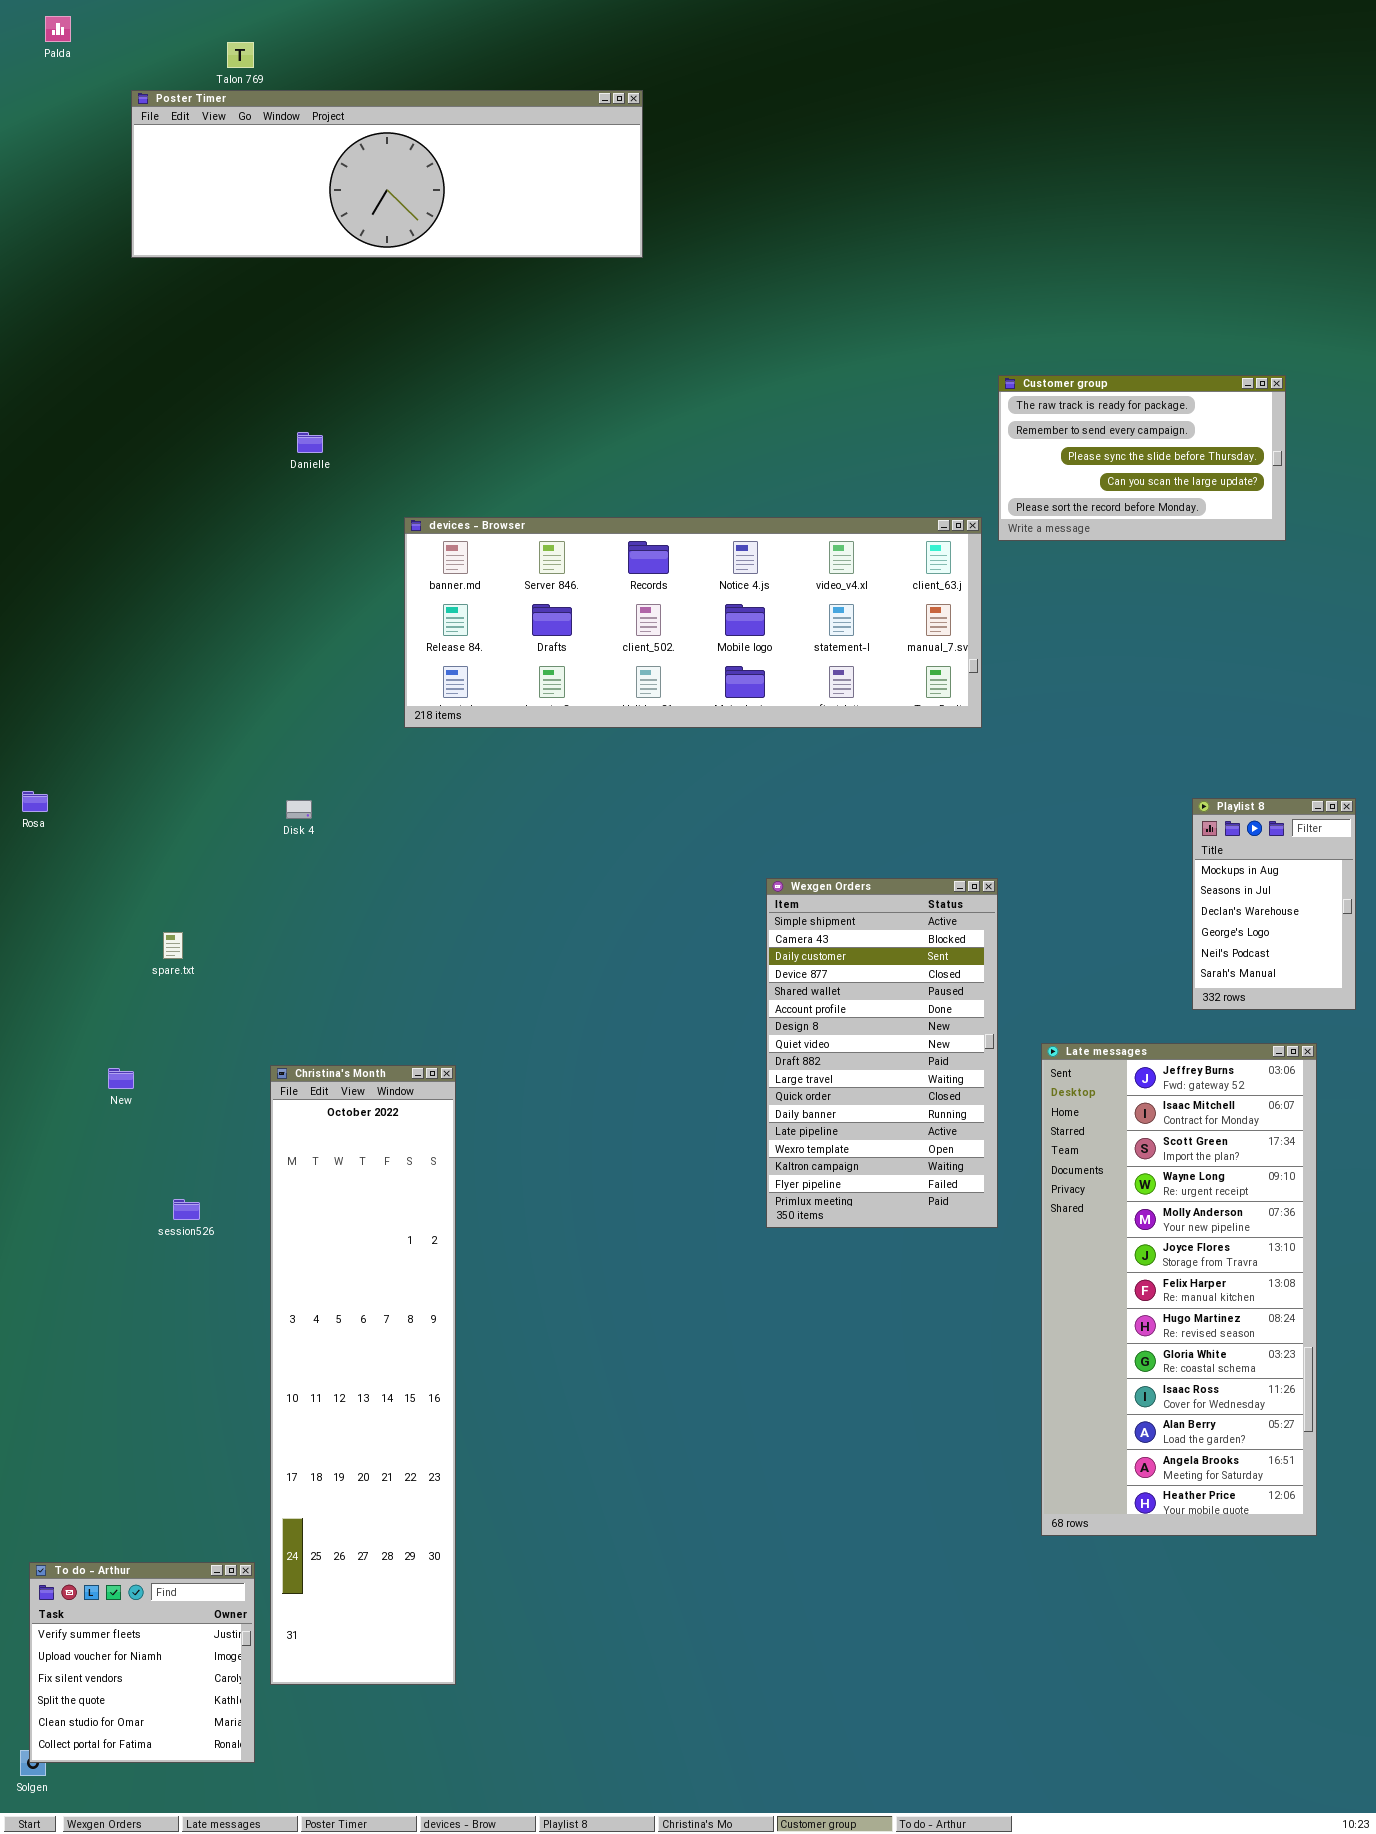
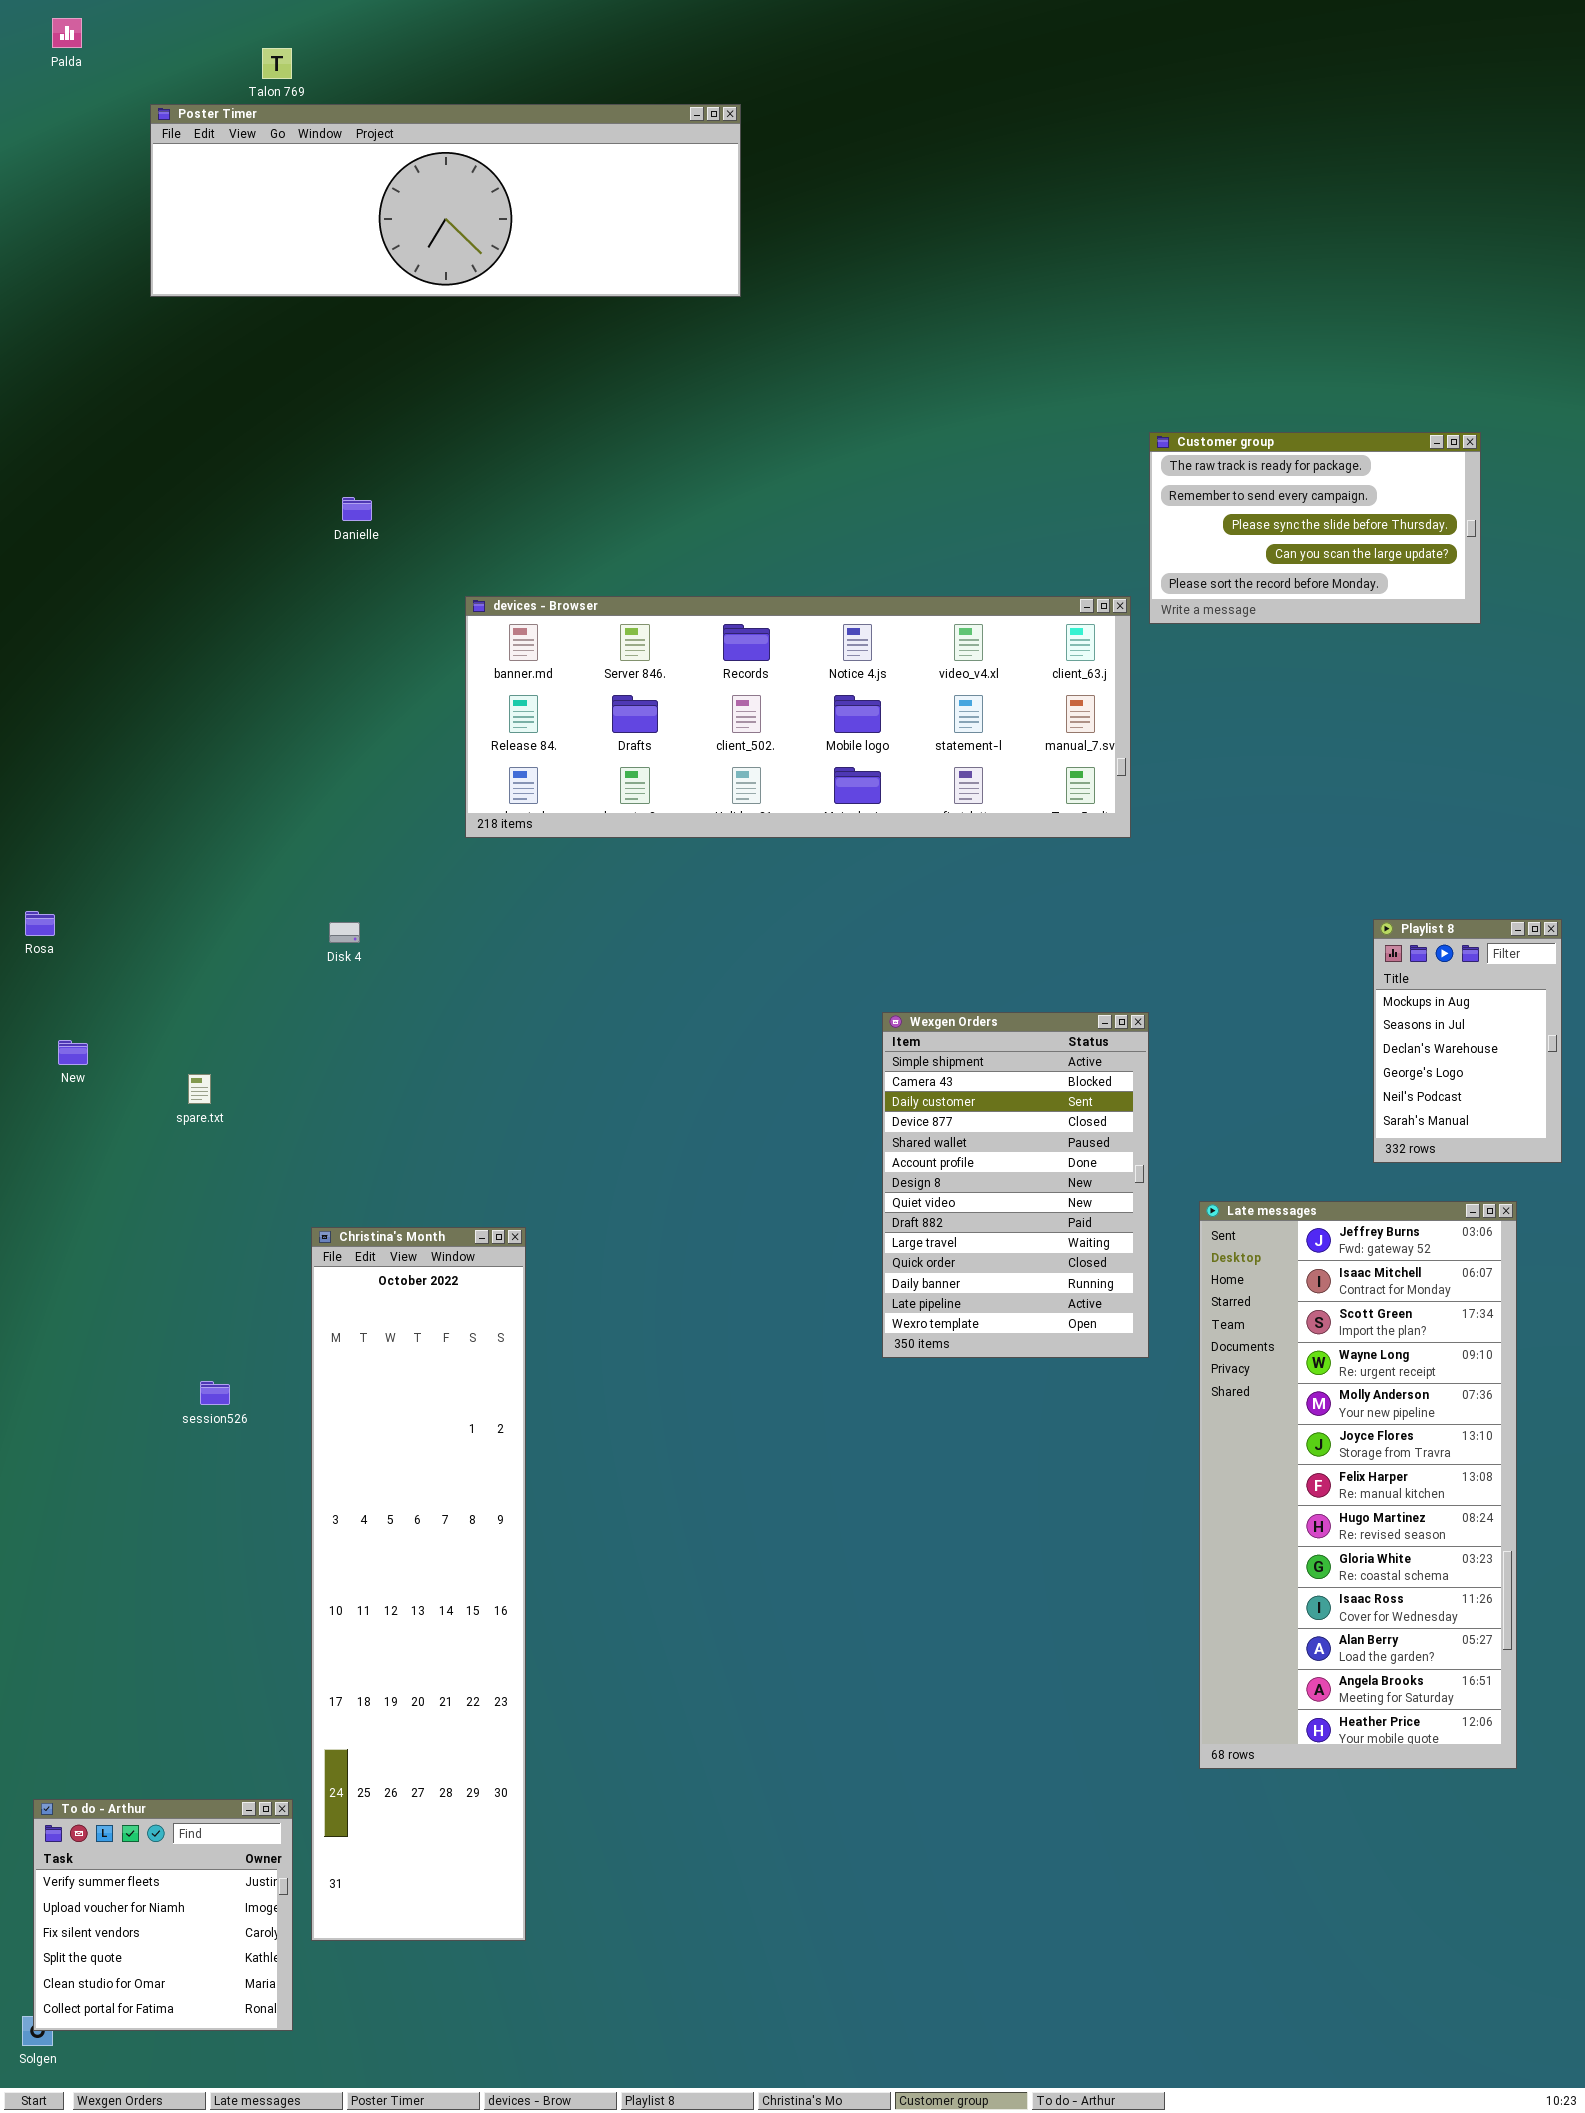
Wexgen Orders: [766,878,998,1228] -> [882,1012,1149,1358], resized
New: [108,1068,134,1089] -> [58,1040,88,1065], moved

